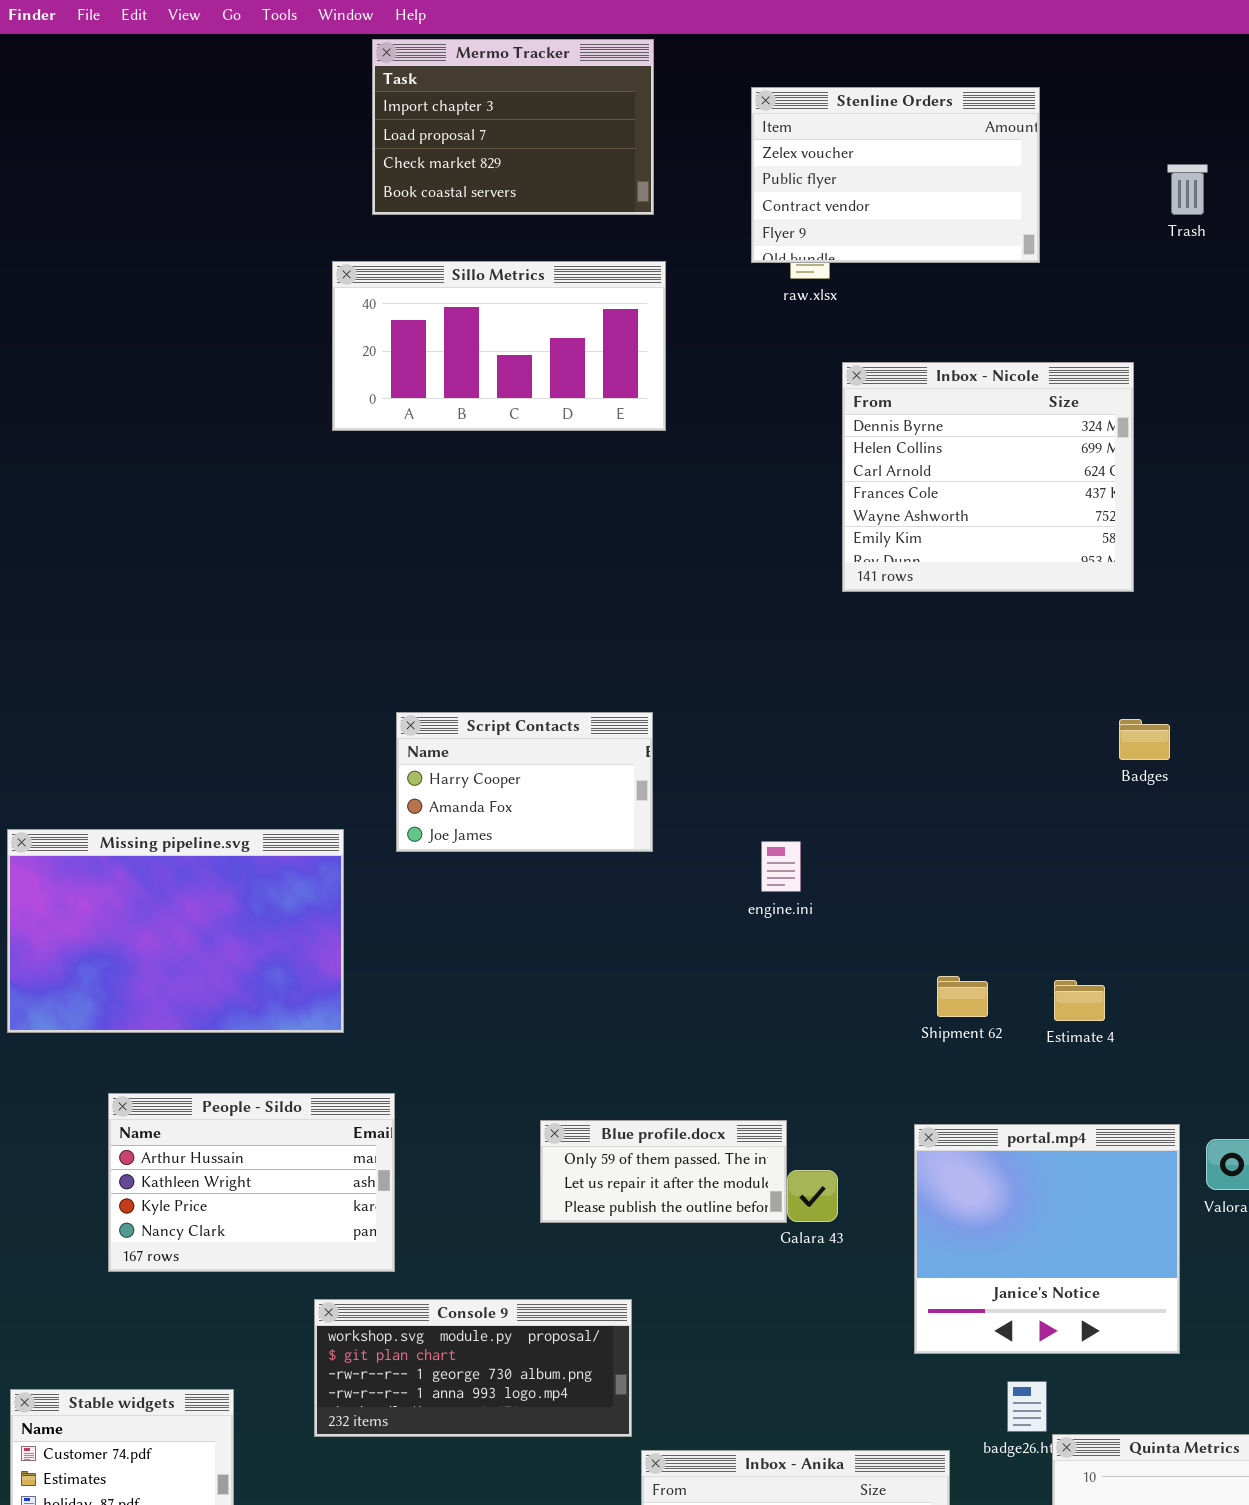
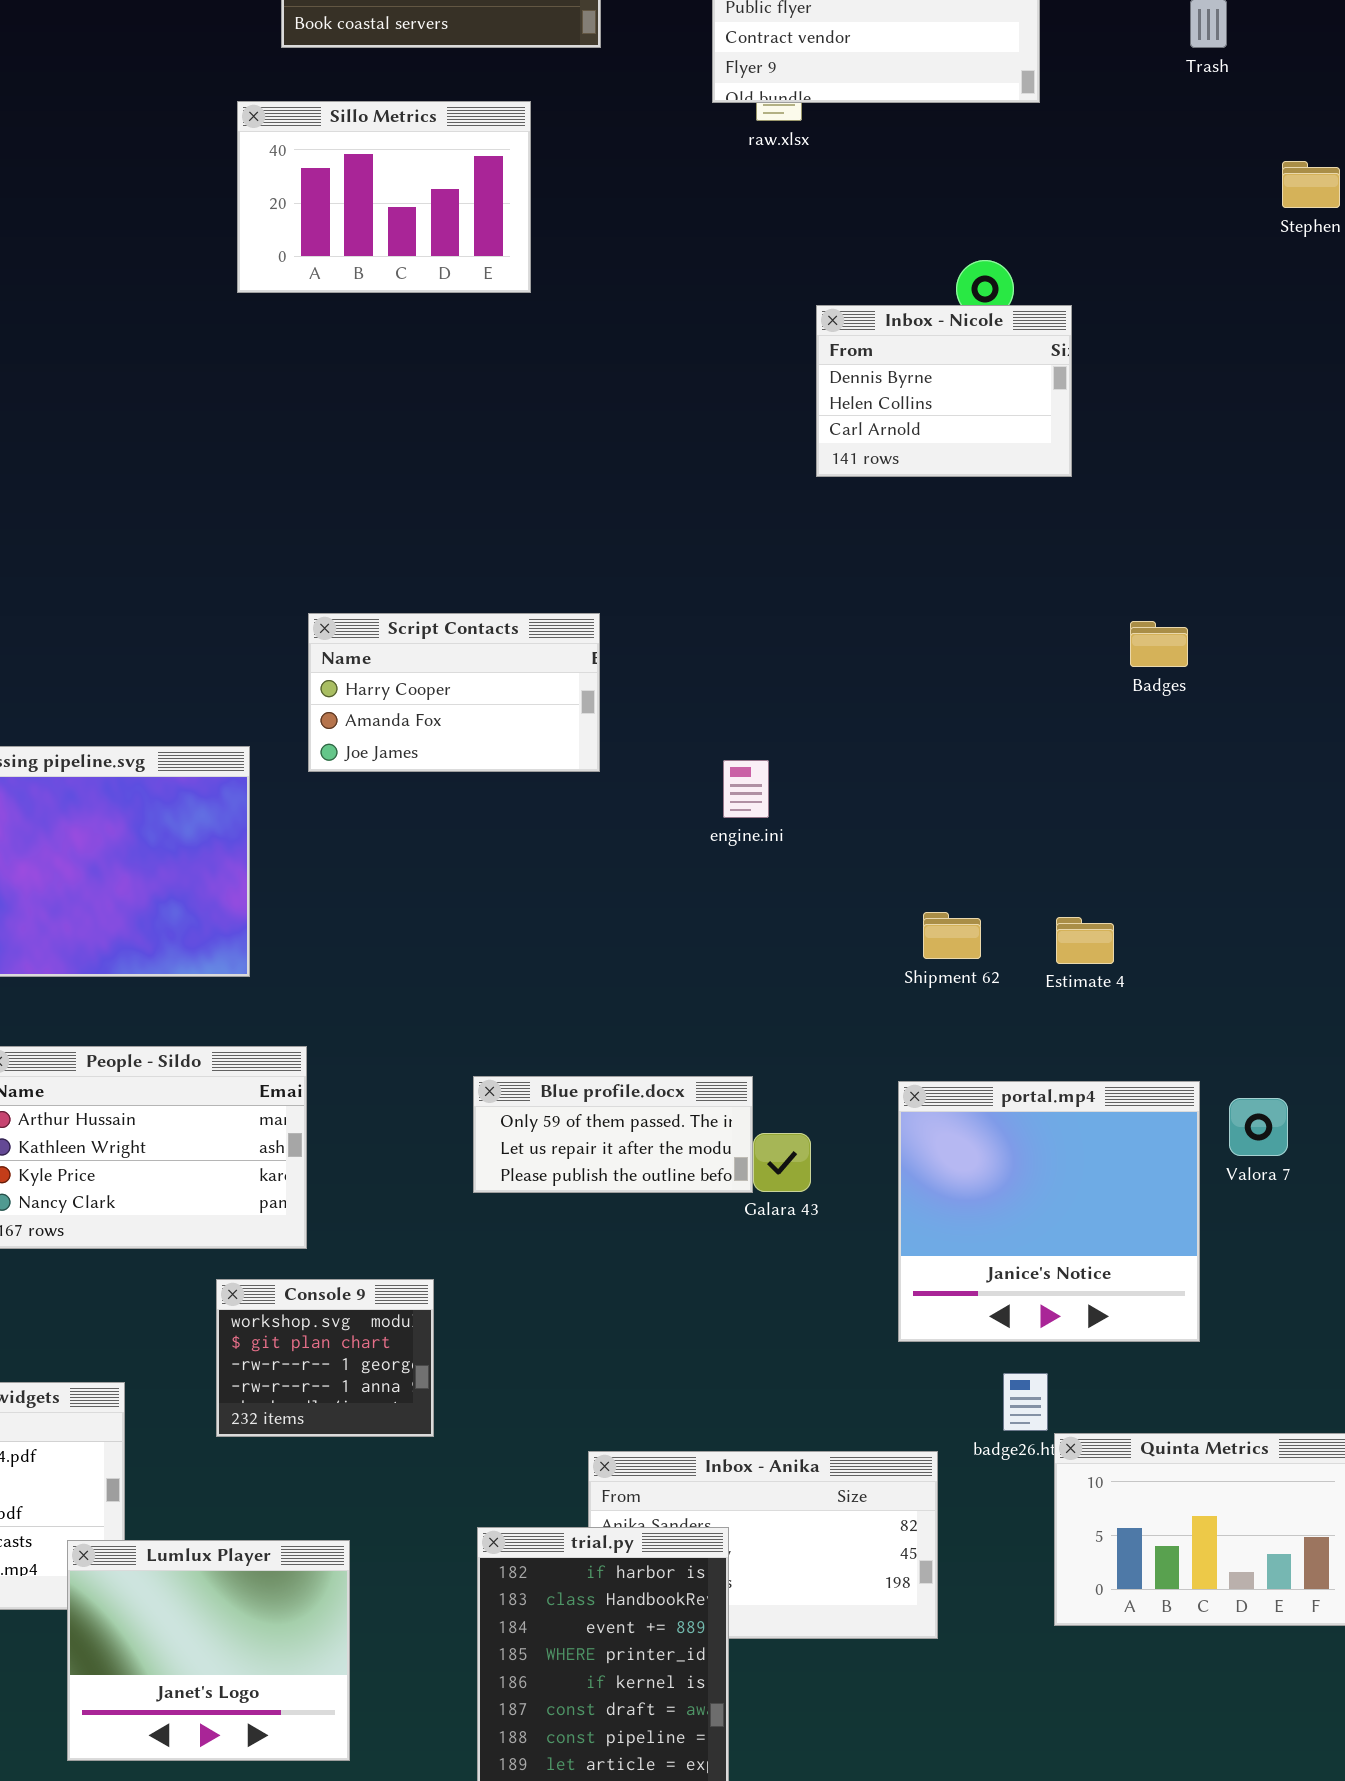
Sillo Metrics: [332,261,666,431] -> [237,101,531,293], resized
Inbox - Nicole: [842,362,1134,592] -> [816,305,1072,477], resized
Console 9: [314,1299,632,1437] -> [216,1279,434,1437], resized

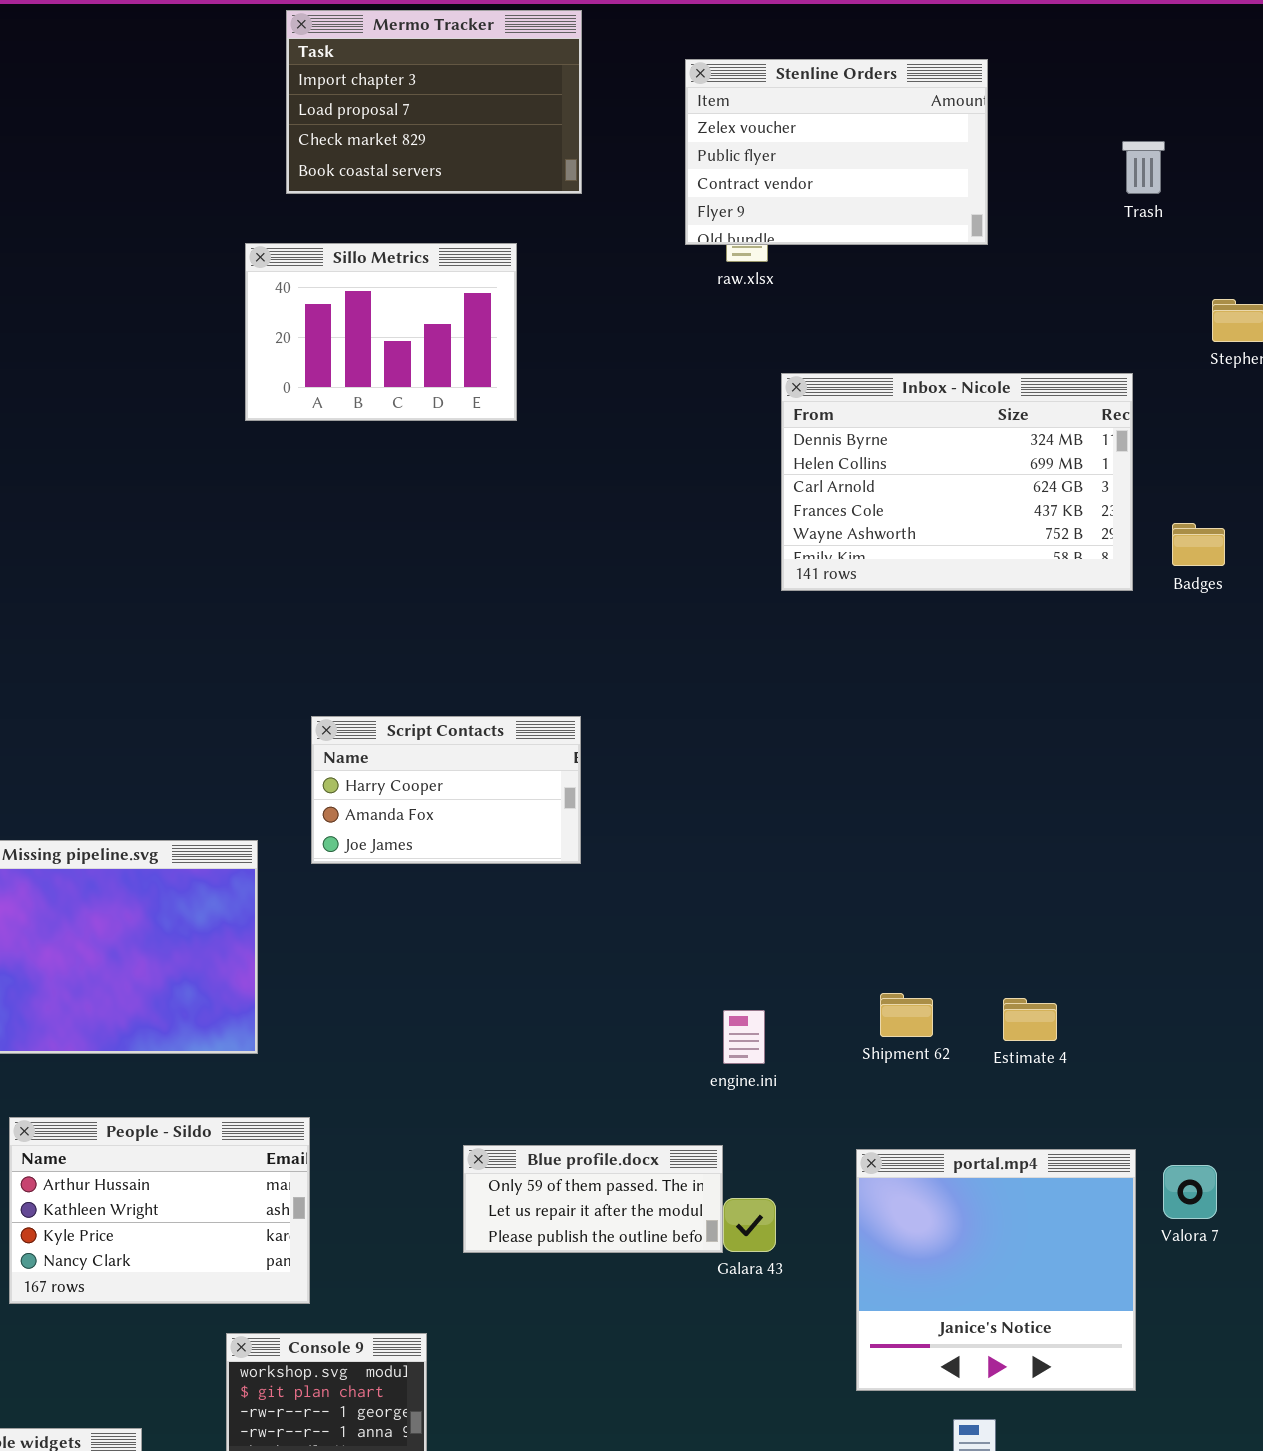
Inbox - Nicole: [816,305,1072,477] -> [781,373,1133,591], resized
Badges: [1130,621,1188,667] -> [1172,523,1225,566], moved
engine.ini: [723,760,769,818] -> [723,1010,765,1064], moved

